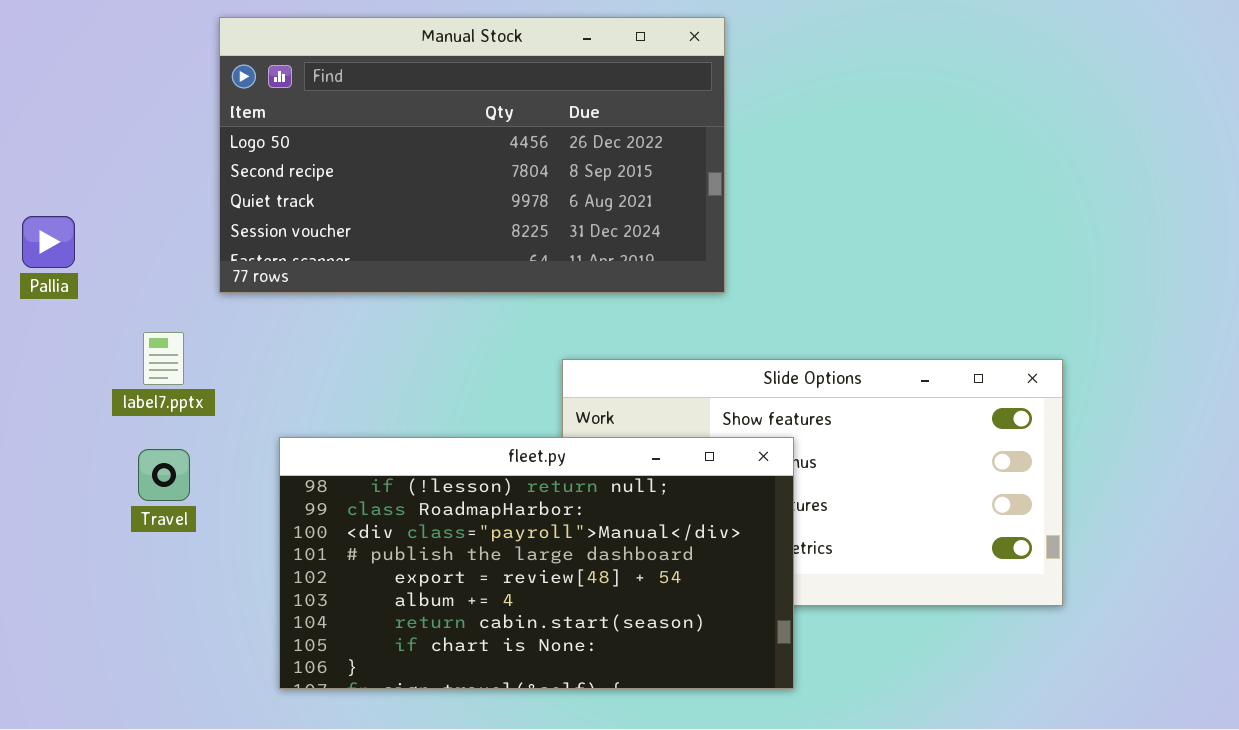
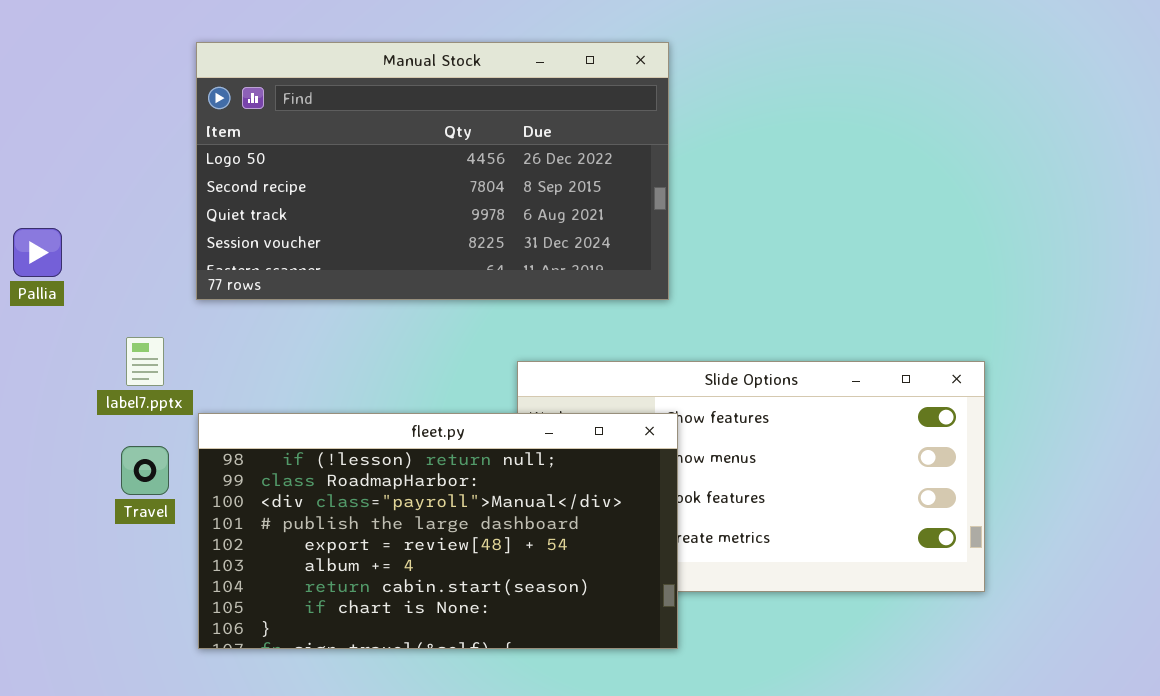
fleet.py: [279,437,794,689] -> [198,413,678,649], moved

